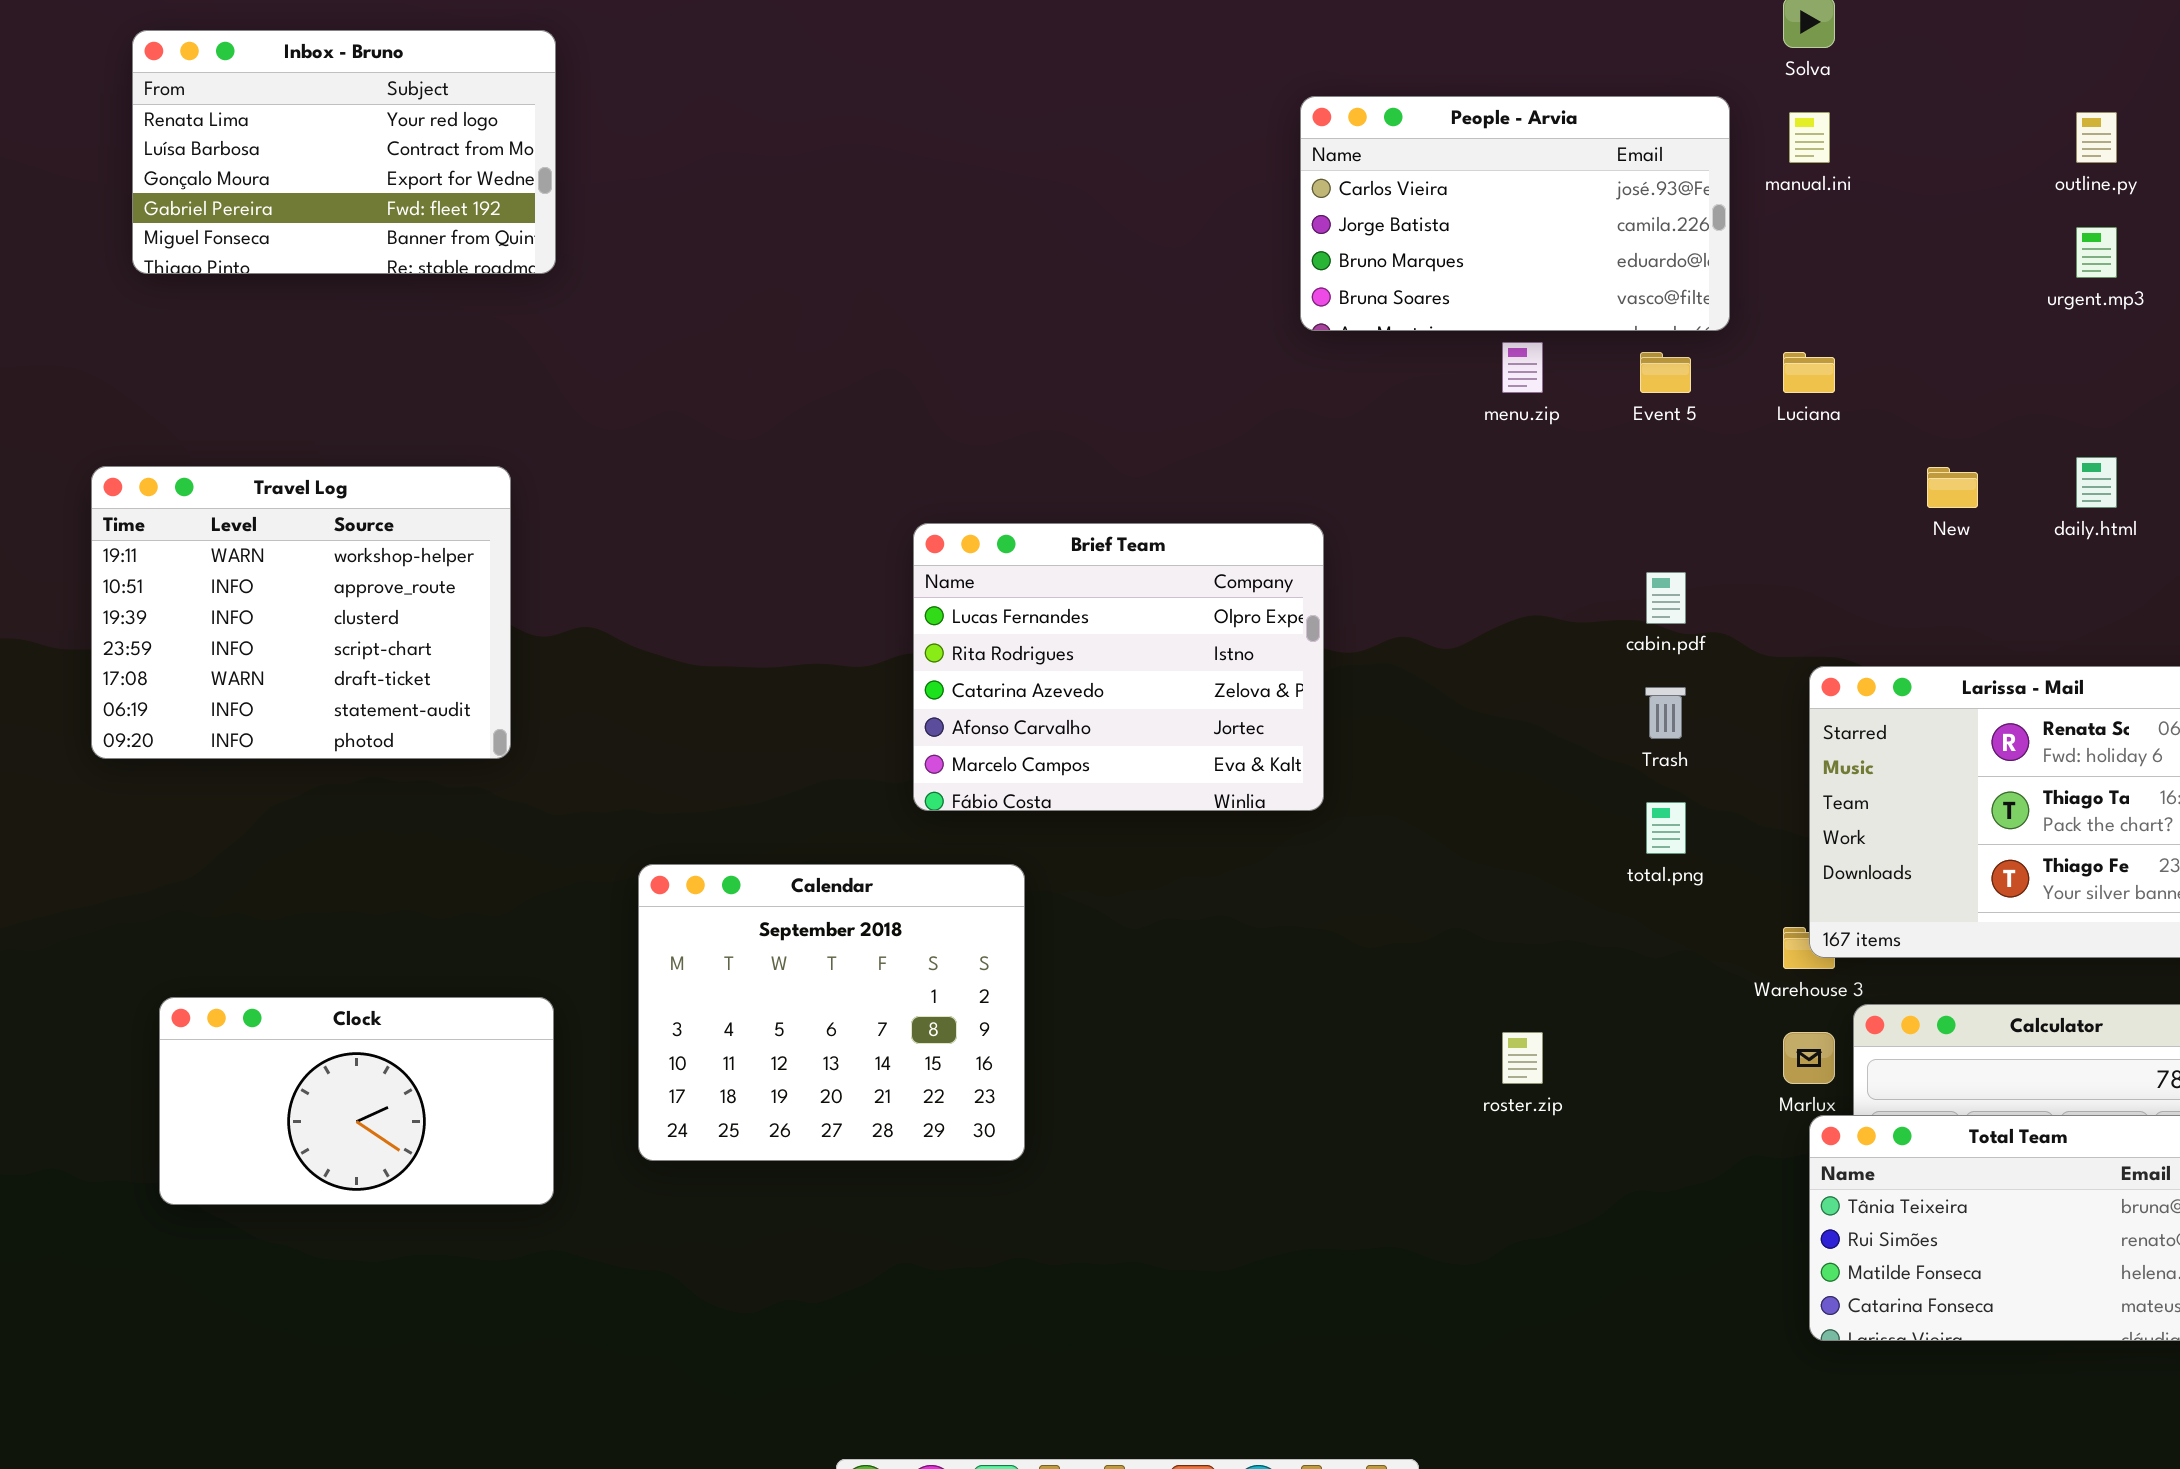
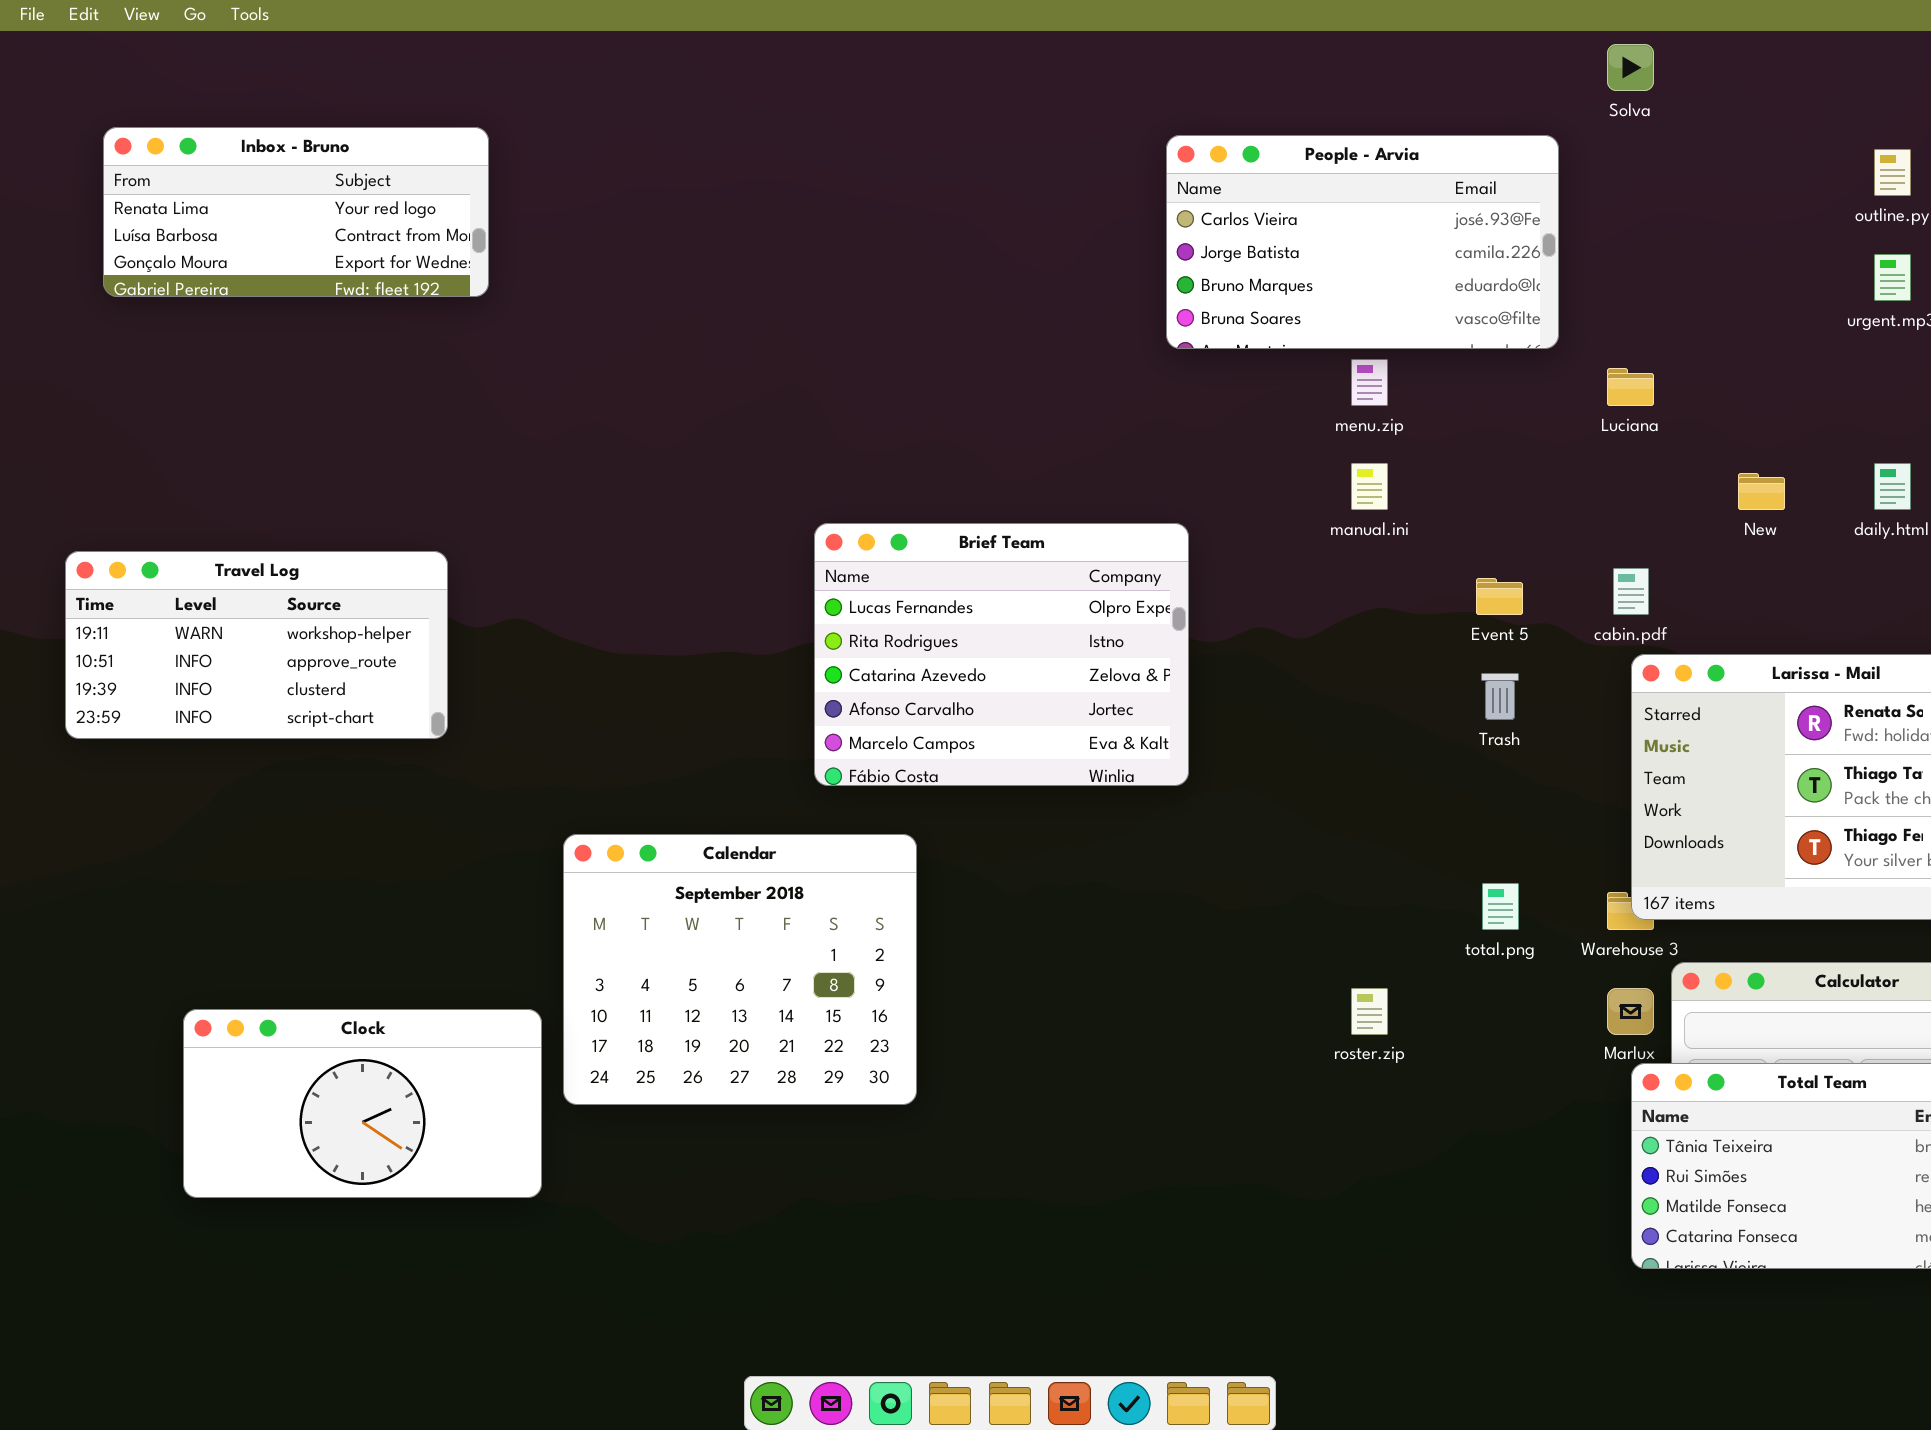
Inbox - Bruno: [132,30,556,274] -> [103,127,489,297], resized
manual.ini: [1789,112,1830,163] -> [1351,463,1388,510], moved
Event 5: [1640,352,1691,393] -> [1476,578,1523,615], moved
Travel Log: [91,466,511,759] -> [65,551,448,739], resized
cabin.pdf: [1646,572,1686,624] -> [1613,568,1649,615], moved
total.png: [1646,802,1686,854] -> [1482,883,1519,930], moved
Clock: [159,997,554,1205] -> [183,1009,542,1198], moved

